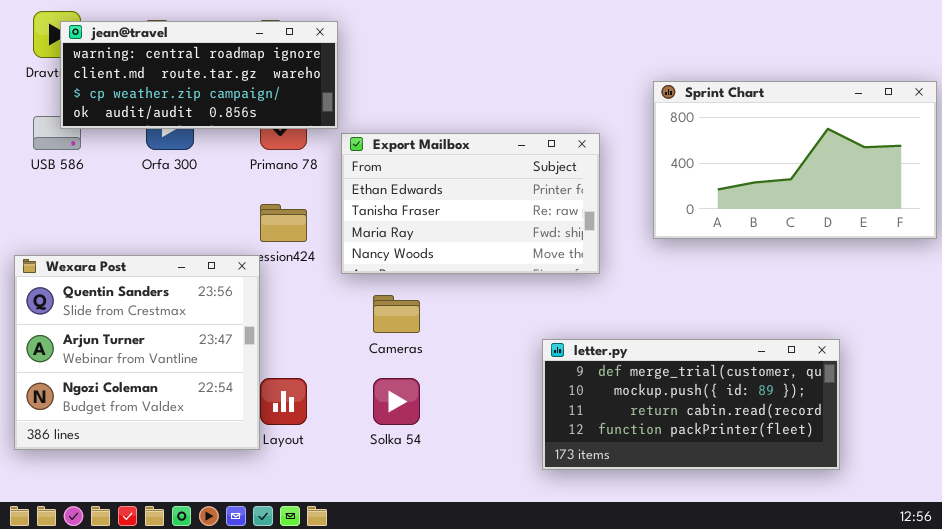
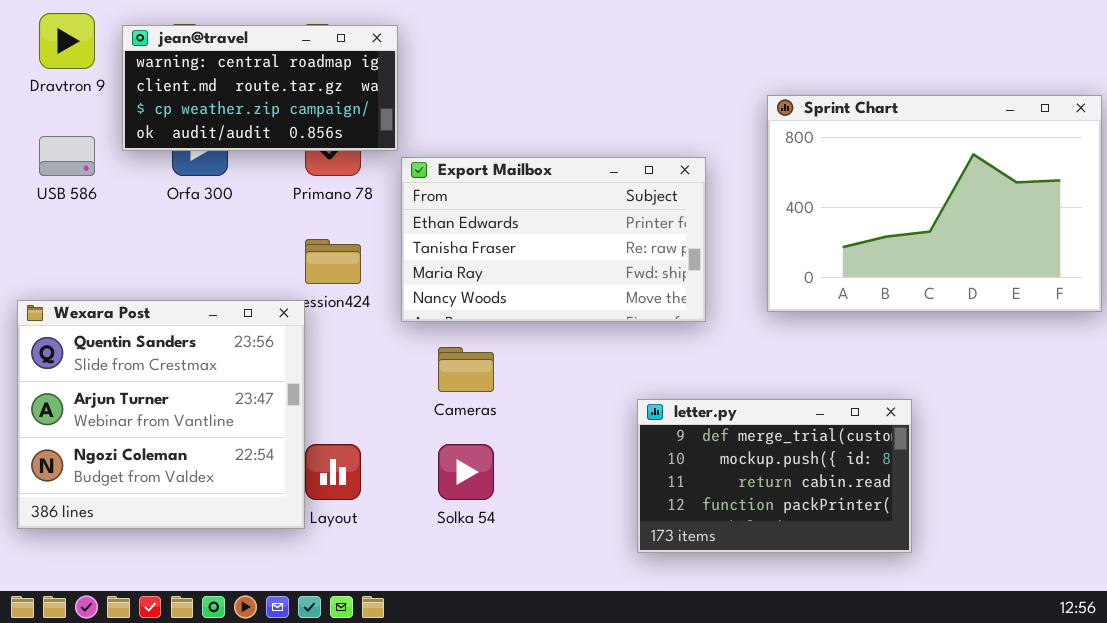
jean@travel: [60,21,338,129] -> [122,25,398,151], resized
Sprint Chart: [653,81,937,239] -> [767,95,1102,312], resized
letter.py: [542,339,840,470] -> [637,399,912,553], resized

